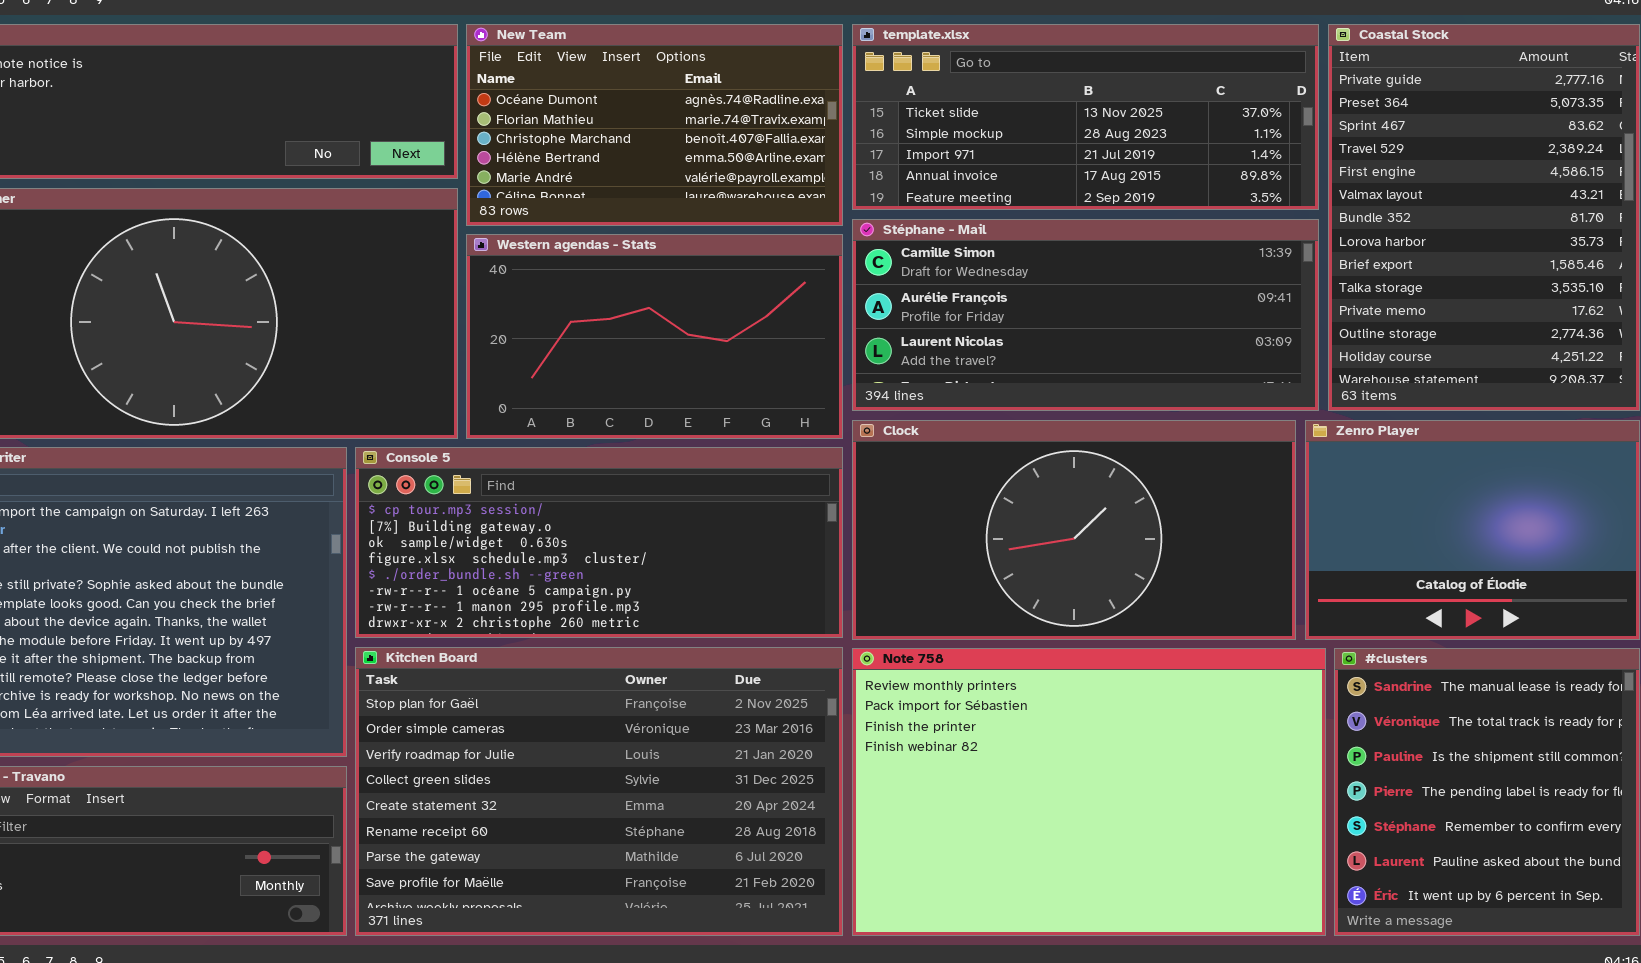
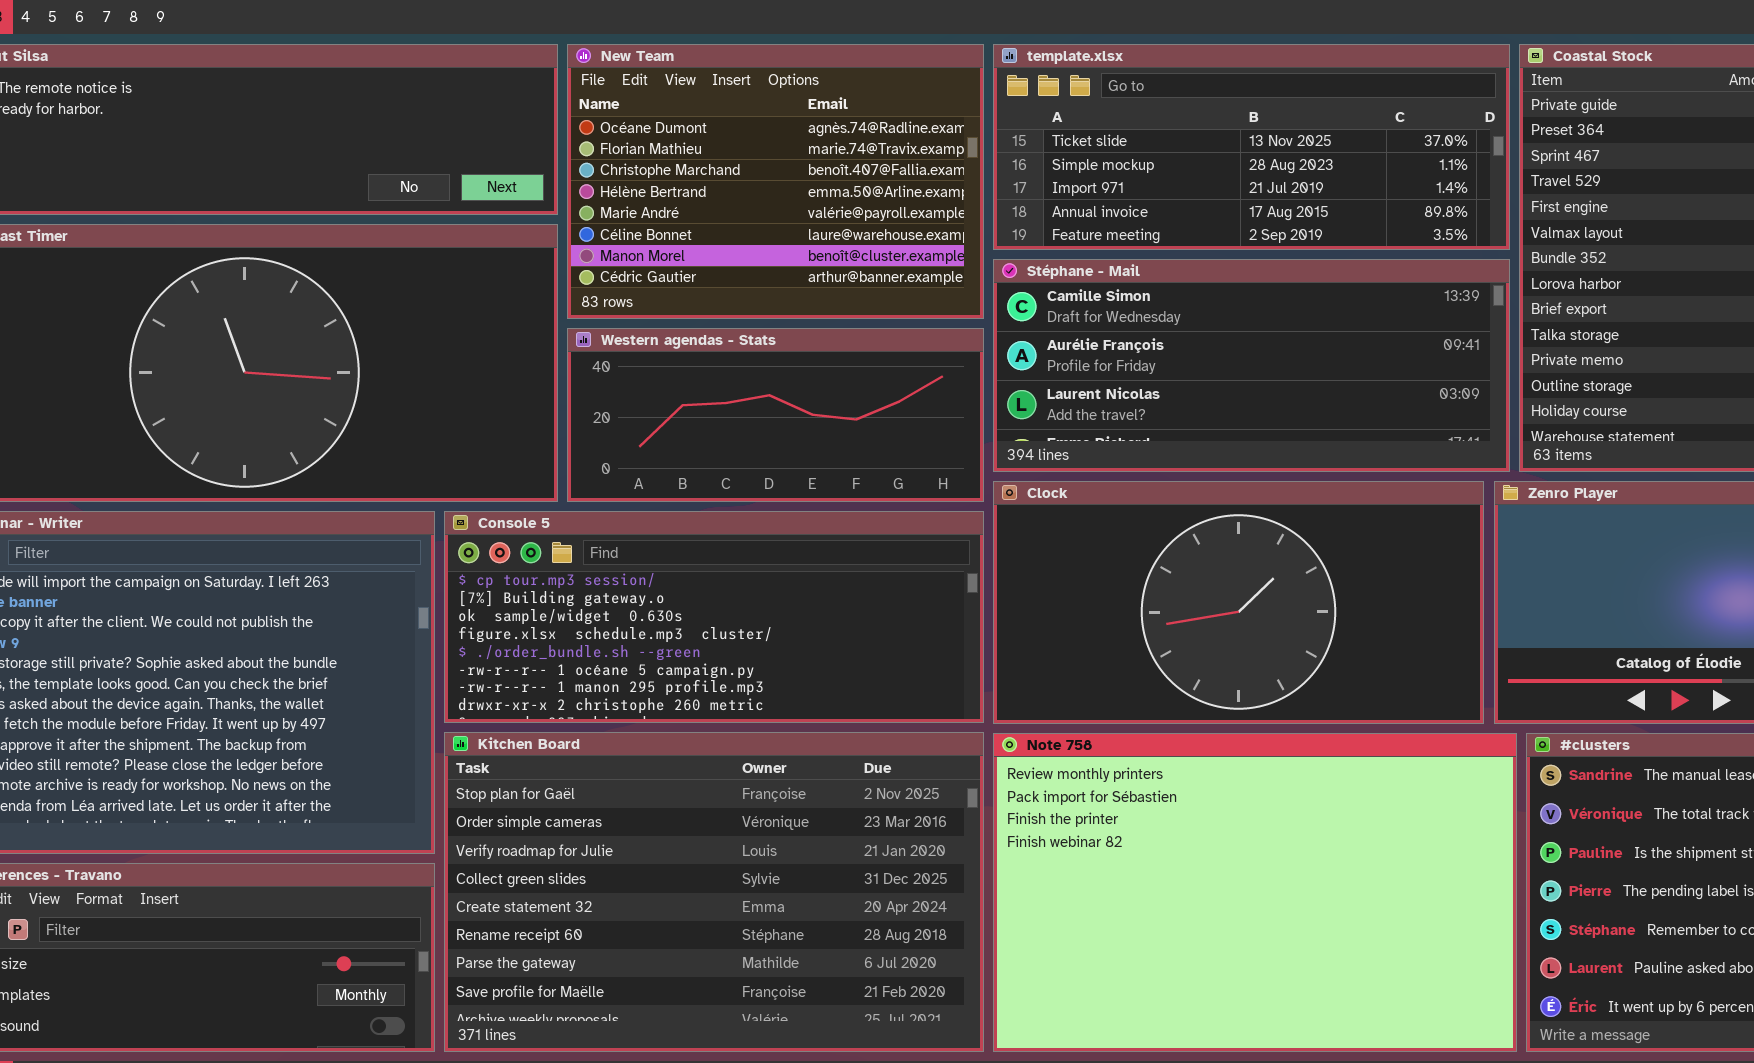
New Team: [466,24,843,226] -> [567,44,984,319], resized
Western agendas - Stats: [466,234,843,439] -> [567,328,984,502], resized

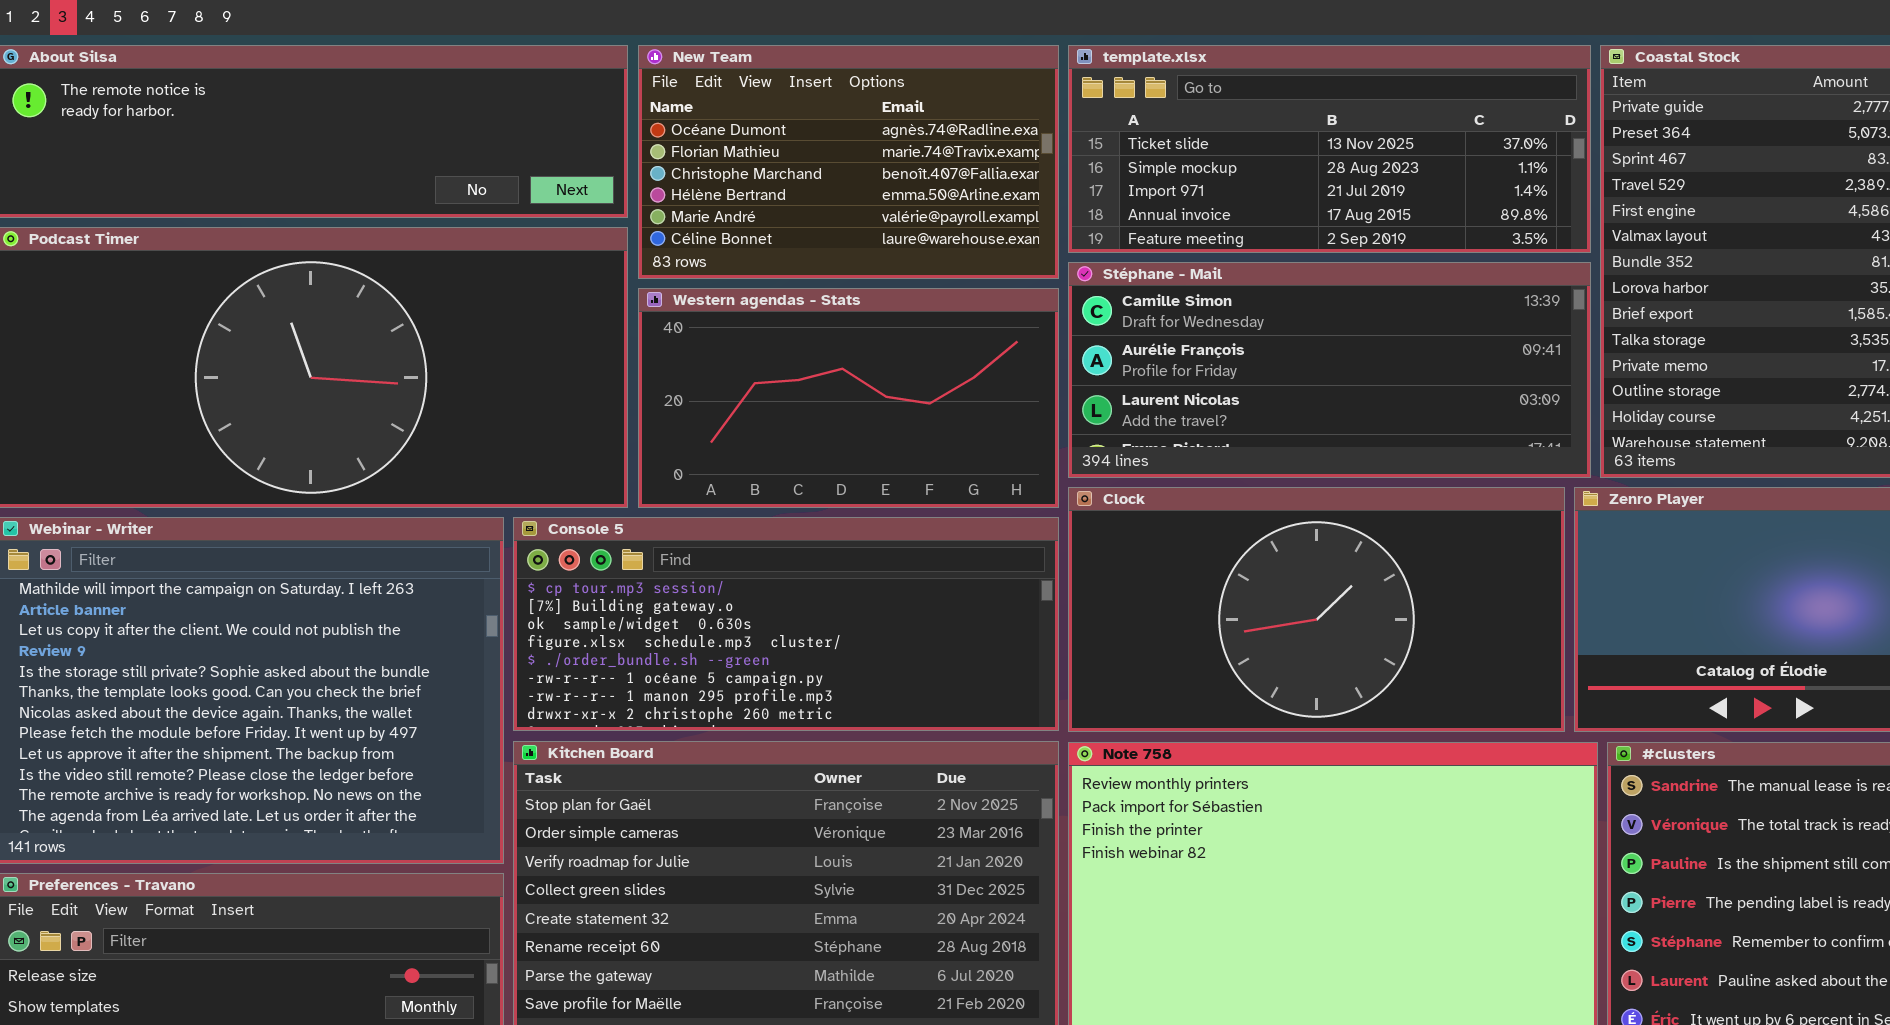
New Team: [567,44,984,319] -> [638,45,1059,279], resized
Western agendas - Stats: [567,328,984,502] -> [638,288,1059,508], resized

